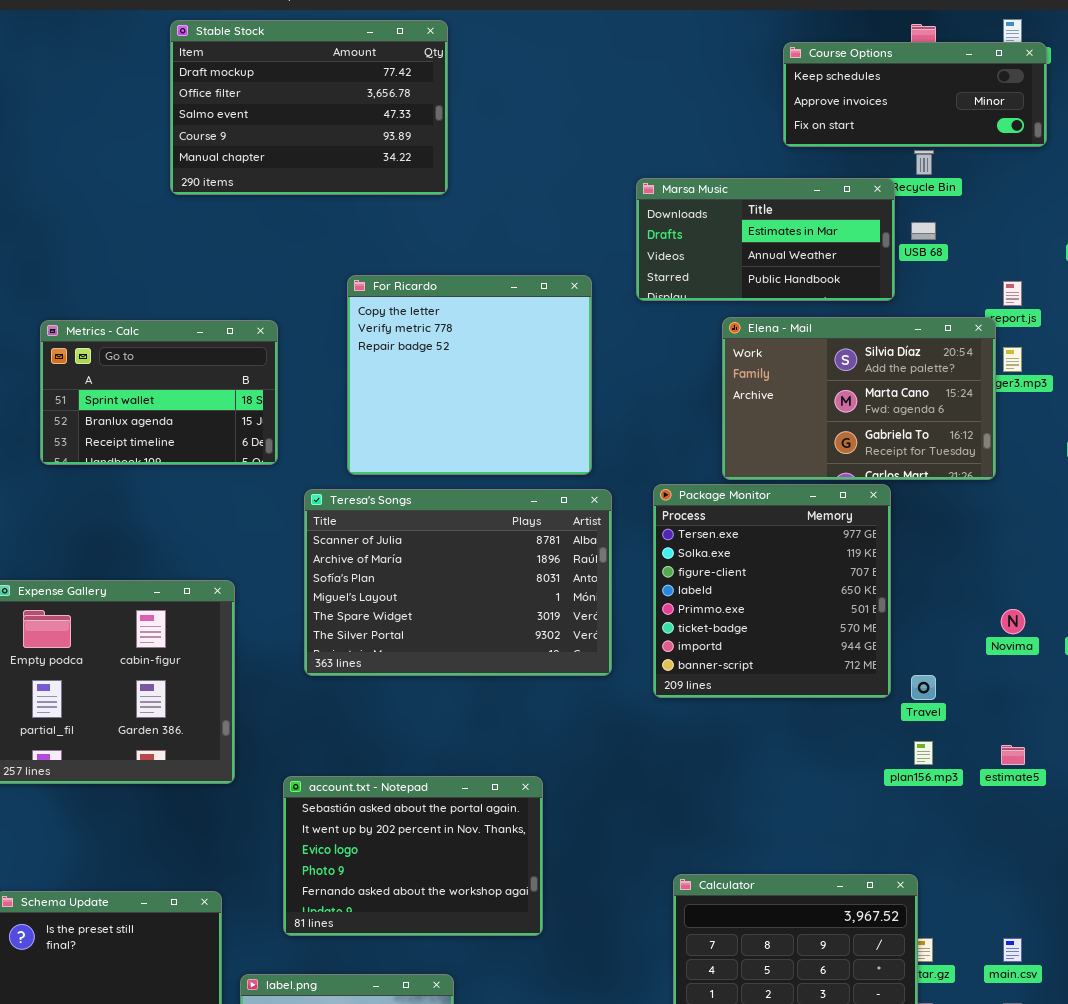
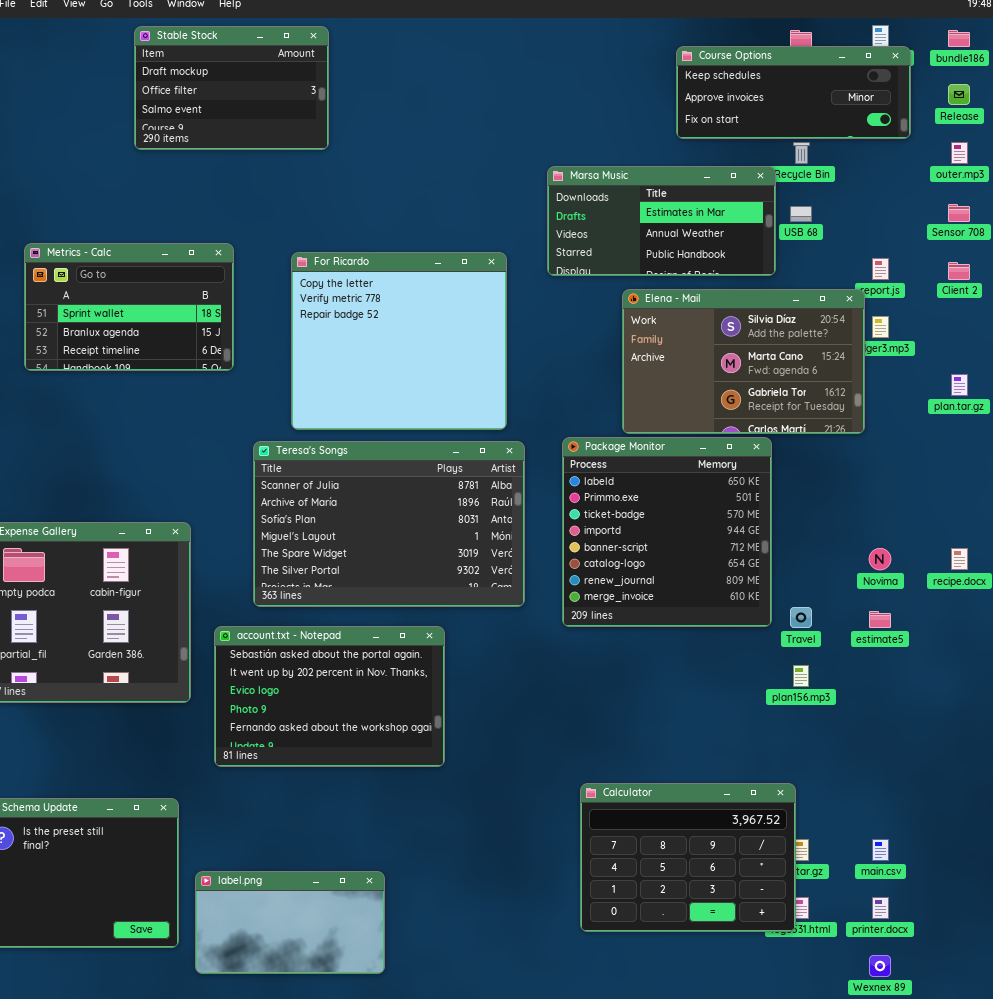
Stable Stock: [170,20,448,195] -> [134,26,329,150], resized
Metrics - Calc: [40,320,278,465] -> [24,243,234,371], moved
Package Monitor: [653,484,891,698] -> [562,437,772,627], scrolled down 3 rows
estimate5: [1001,745,1025,765] -> [869,611,891,628], moved
account.txt - Notepad: [283,776,543,936] -> [214,626,445,767], moved

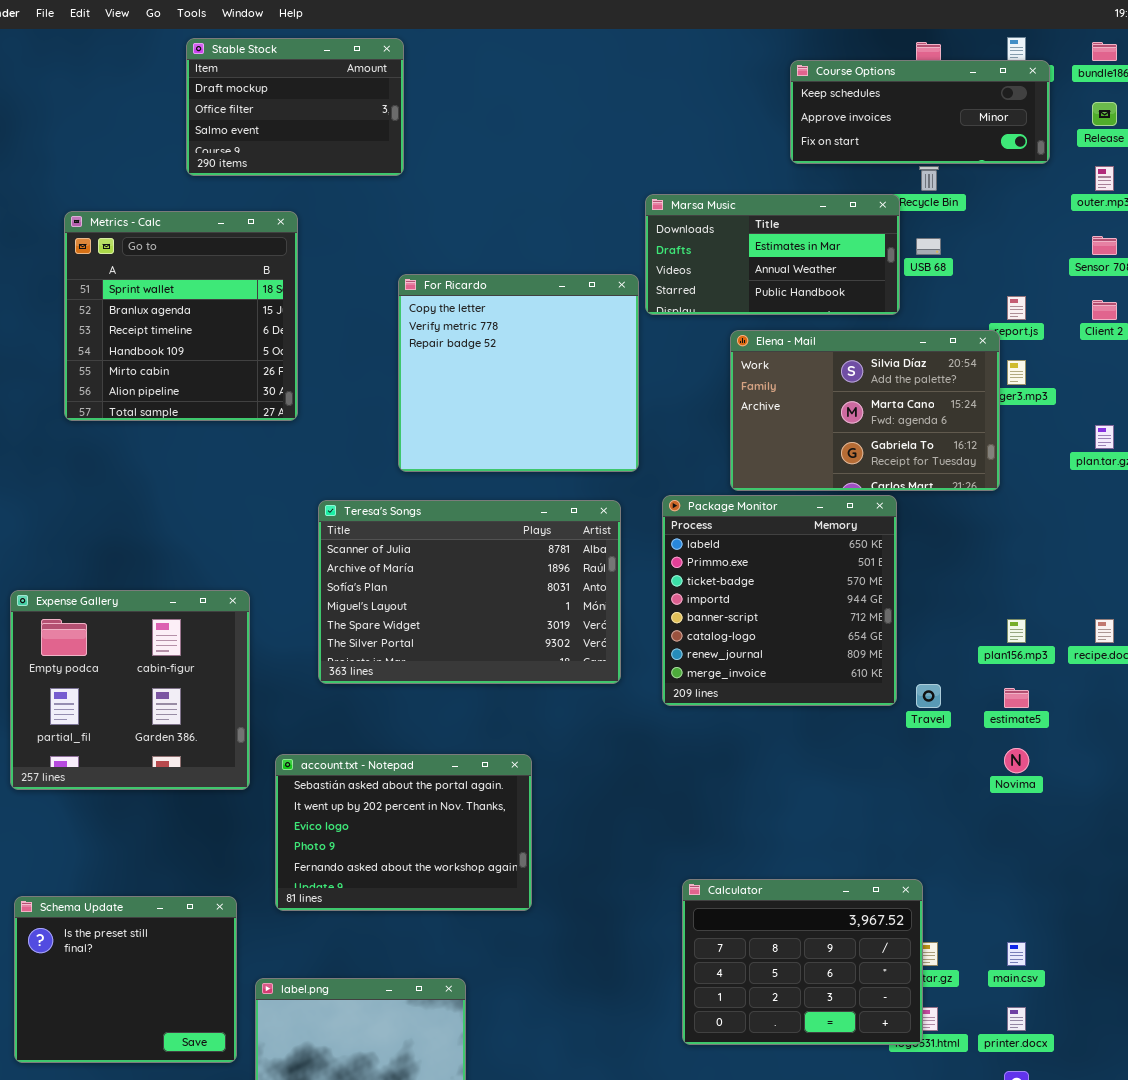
Metrics - Calc: [24,243,234,371] -> [64,211,298,421], resized
For Ricardo: [291,252,507,430] -> [398,274,639,472], moved
Novima: [869,548,891,570] -> [1004,748,1029,773], moved
account.txt - Notepad: [214,626,445,767] -> [275,754,532,911], moved
plan156.mp3: [793,665,809,687] -> [1007,619,1026,643], moved

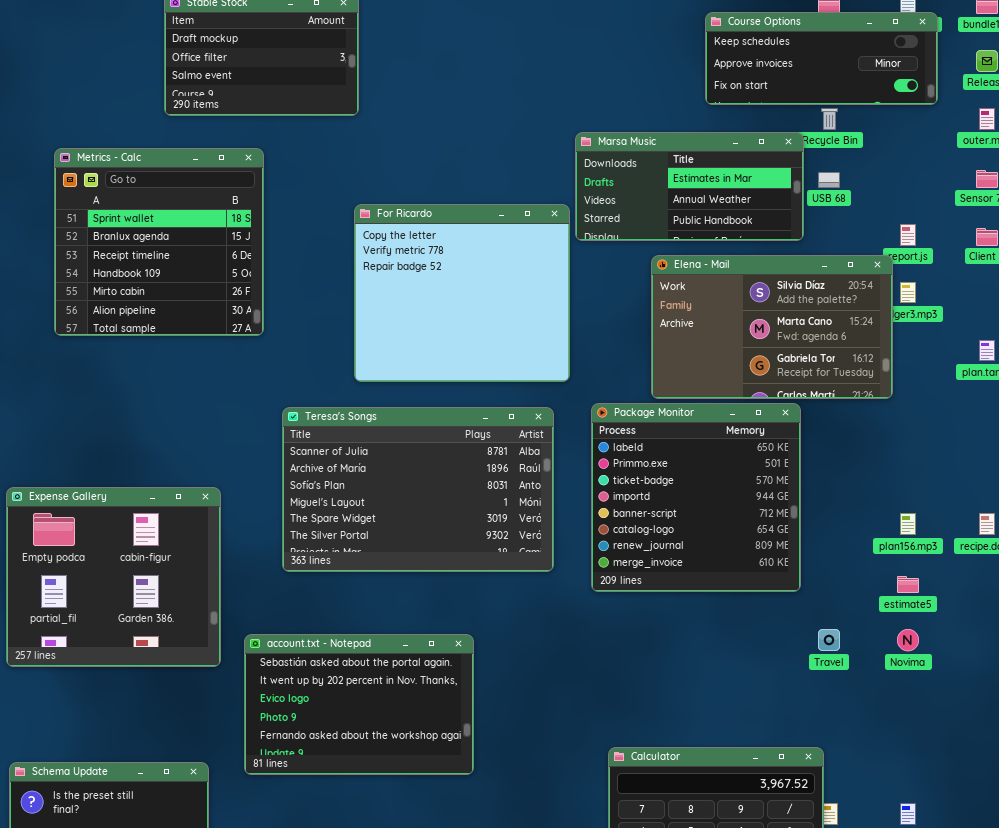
Travel: [916,684,941,708] -> [818,629,840,651], moved

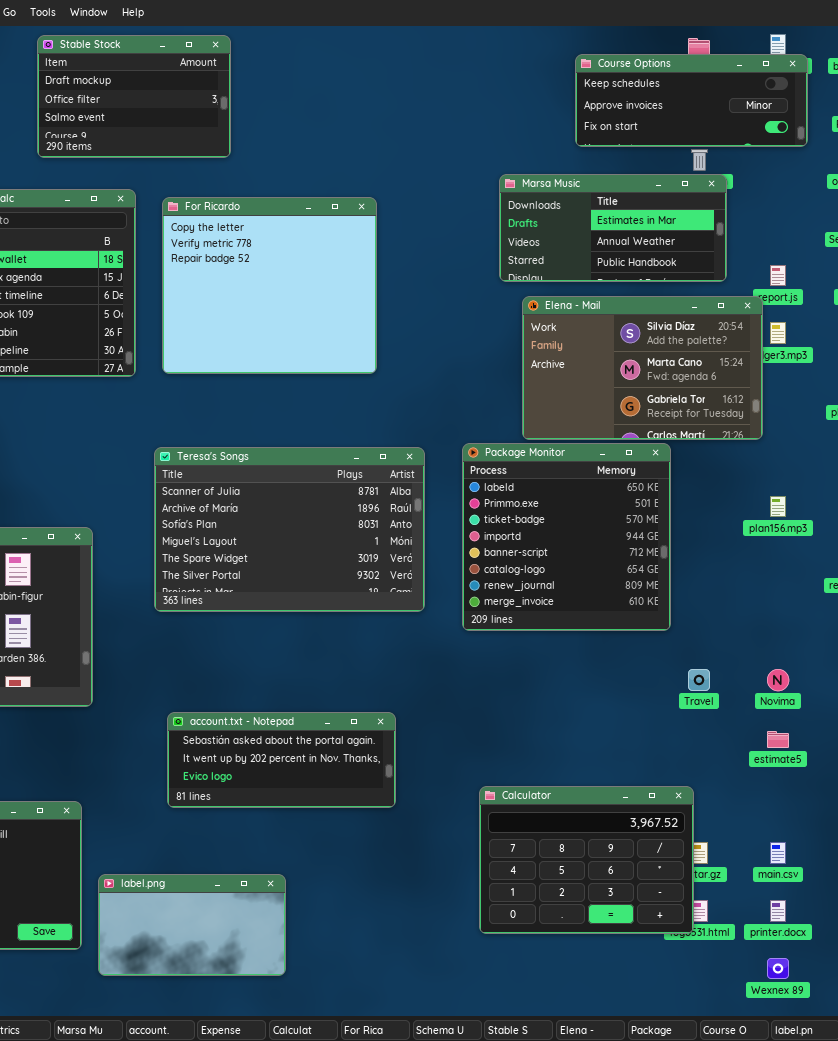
Marsa Music: [575,132,804,241] -> [499,174,727,282], moved
For Ricardo: [354,204,570,382] -> [162,197,377,374], moved
plan156.mp3: [900,513,916,535] -> [770,496,786,517], moved
estimate5: [897,576,919,593] -> [767,731,789,748], moved
account.txt - Notepad: [244,634,474,775] -> [167,712,396,808], moved, resized

